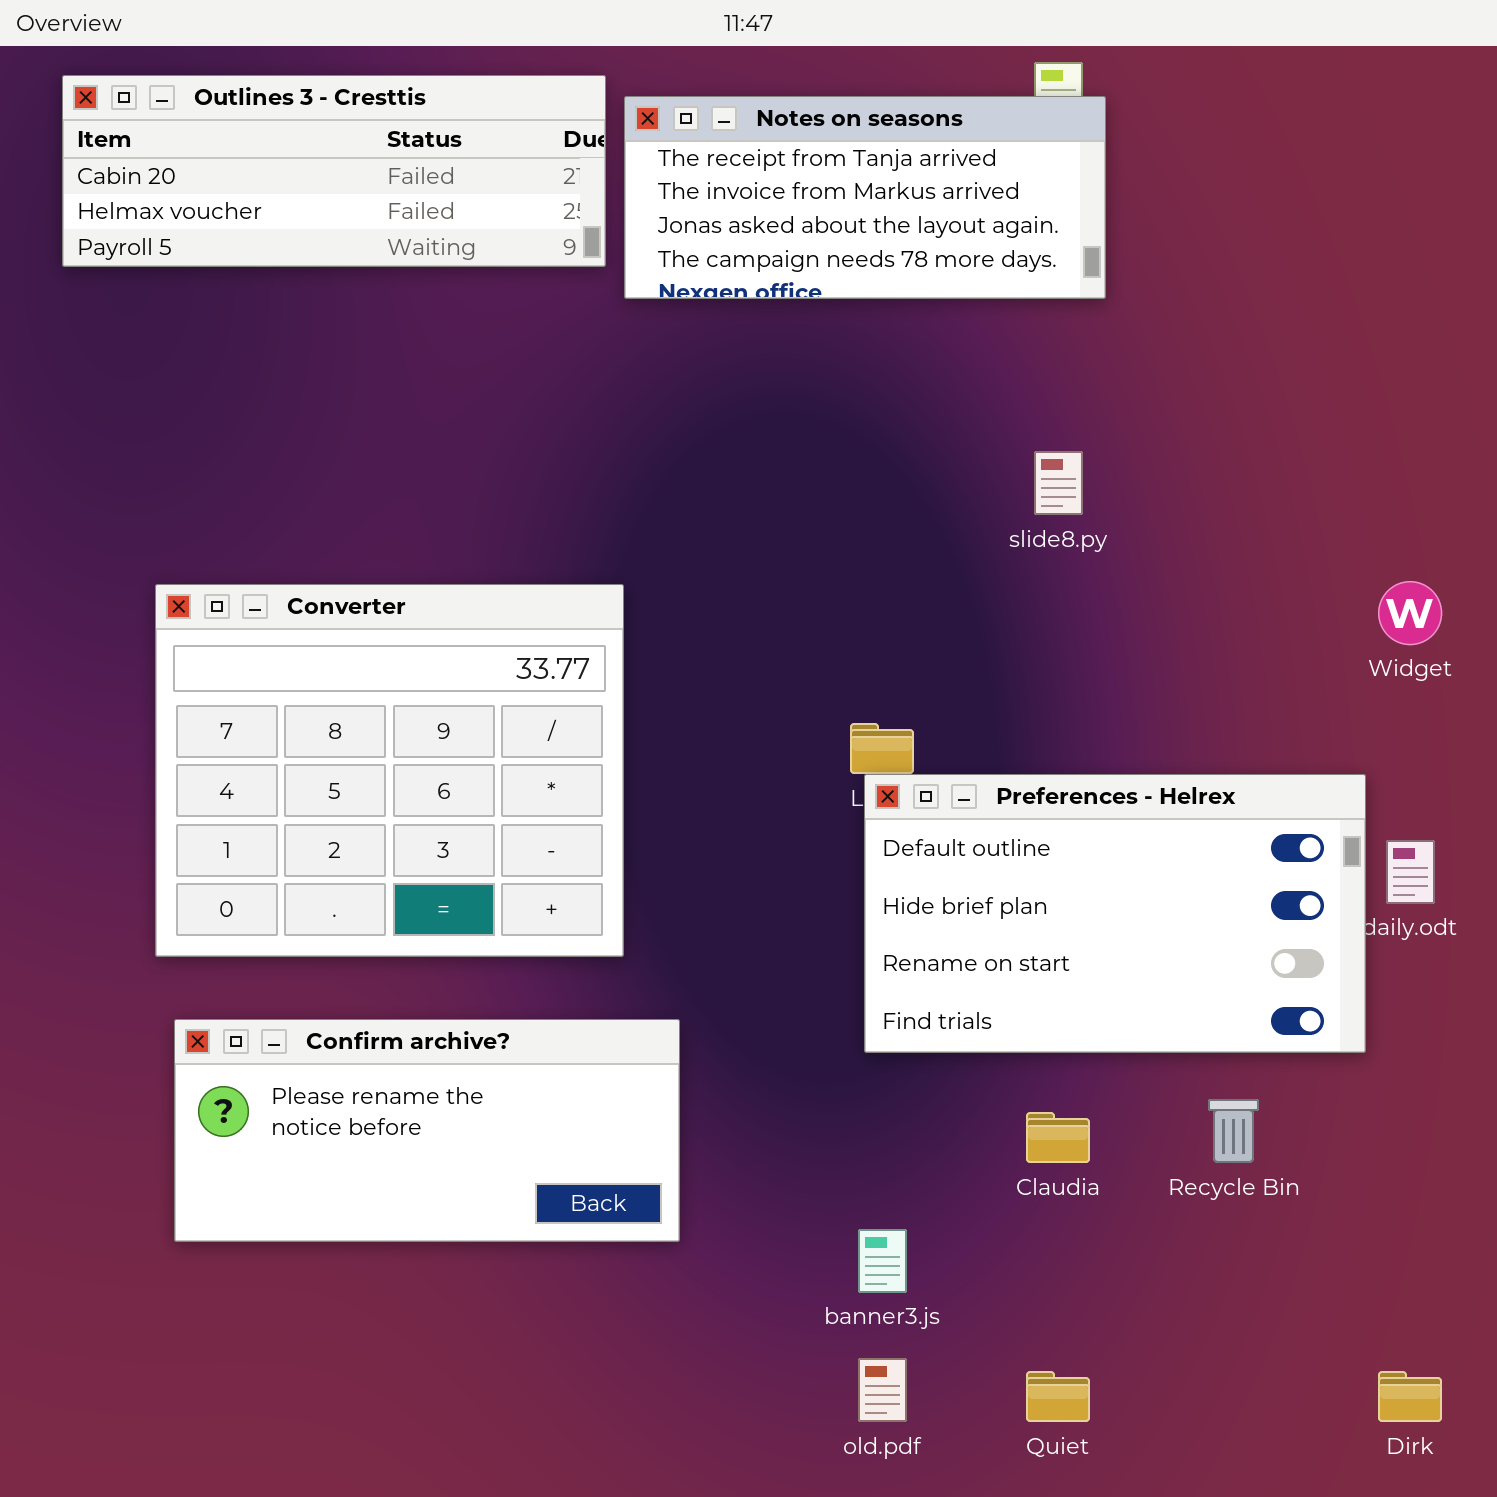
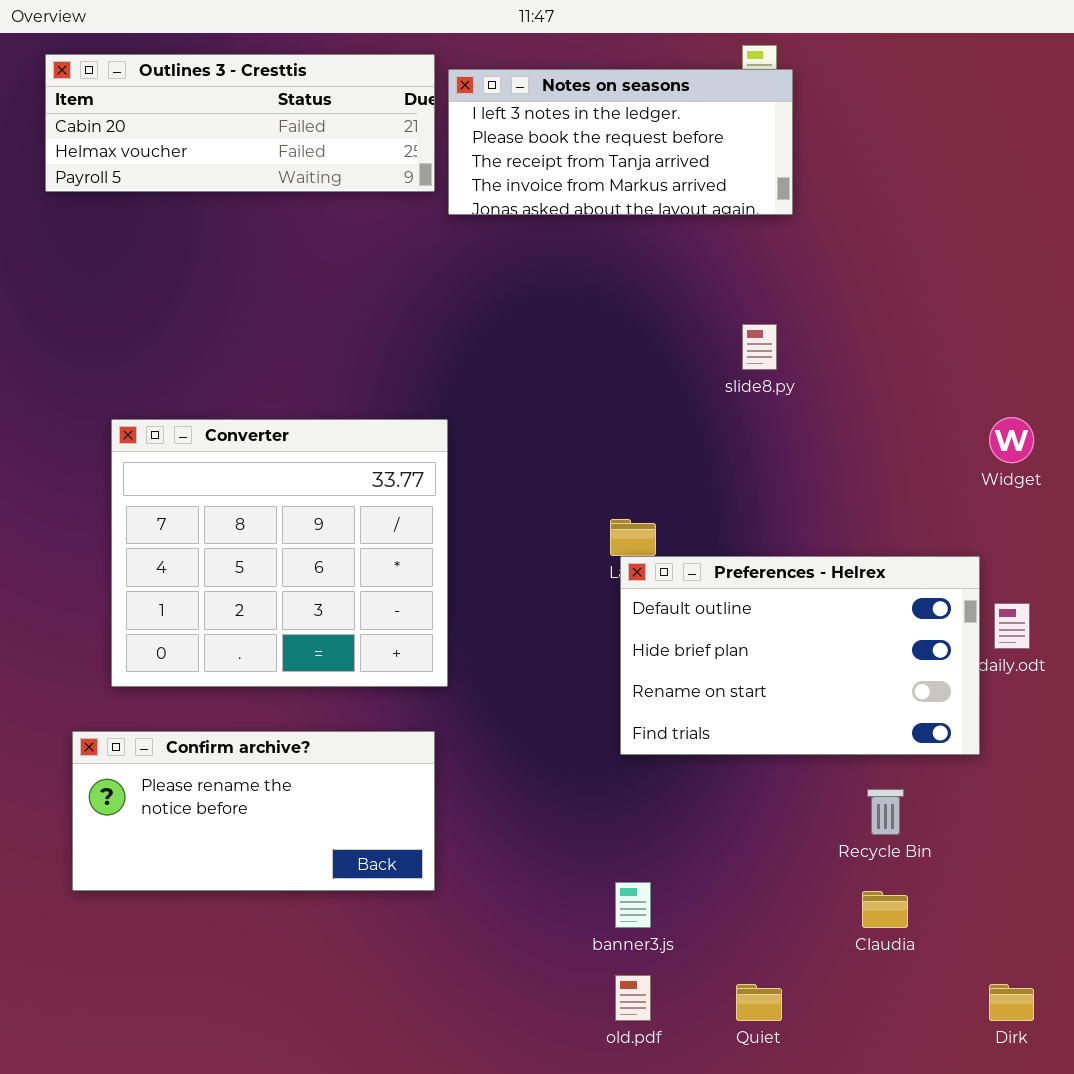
Notes on seasons: [624,96,1106,299] -> [448,69,793,215], scrolled up 2 rows
Confirm archive?: [174,1019,680,1242] -> [72,731,435,891], moved
Claudia: [1026,1112,1090,1163] -> [862,891,908,928], moved

